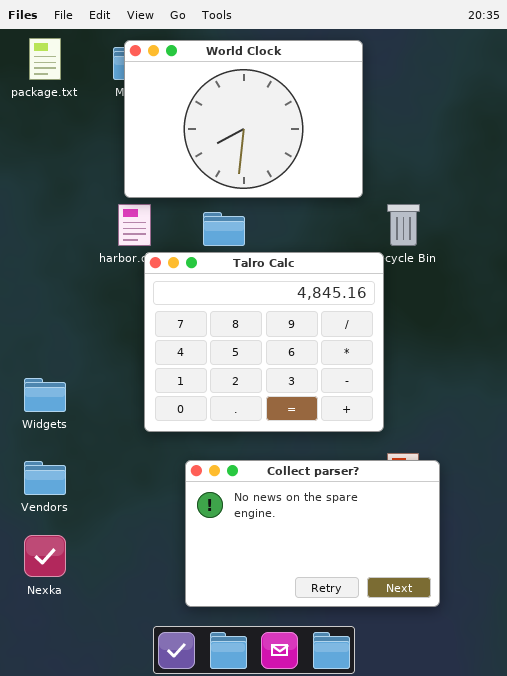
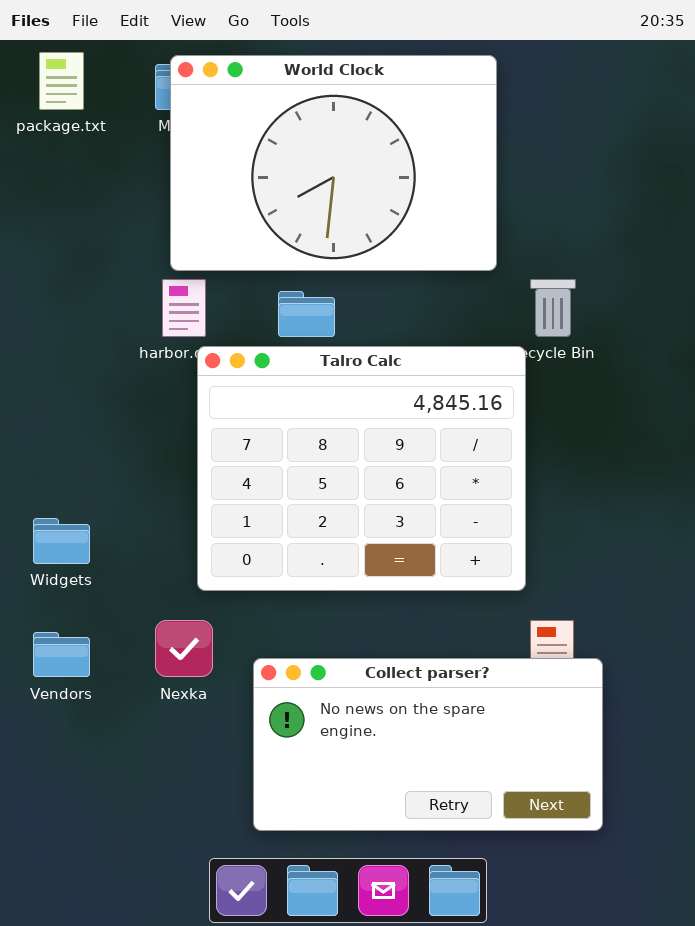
Collect parser?: [185,460,440,607] -> [253,658,603,831], resized
Nexka: [24,535,66,577] -> [155,620,213,677], moved

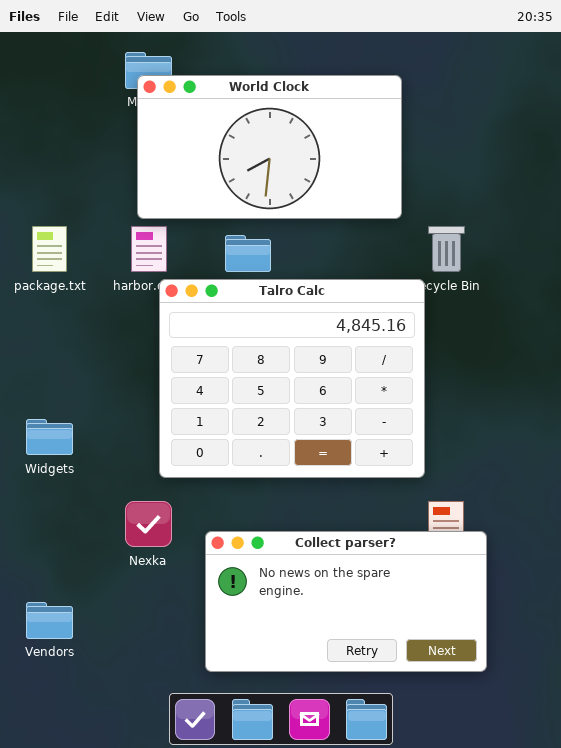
package.txt: [39,52,84,110] -> [32,226,67,272], moved
World Clock: [170,55,497,271] -> [137,75,402,219], resized
Vendors: [33,632,90,677] -> [26,602,73,639], moved

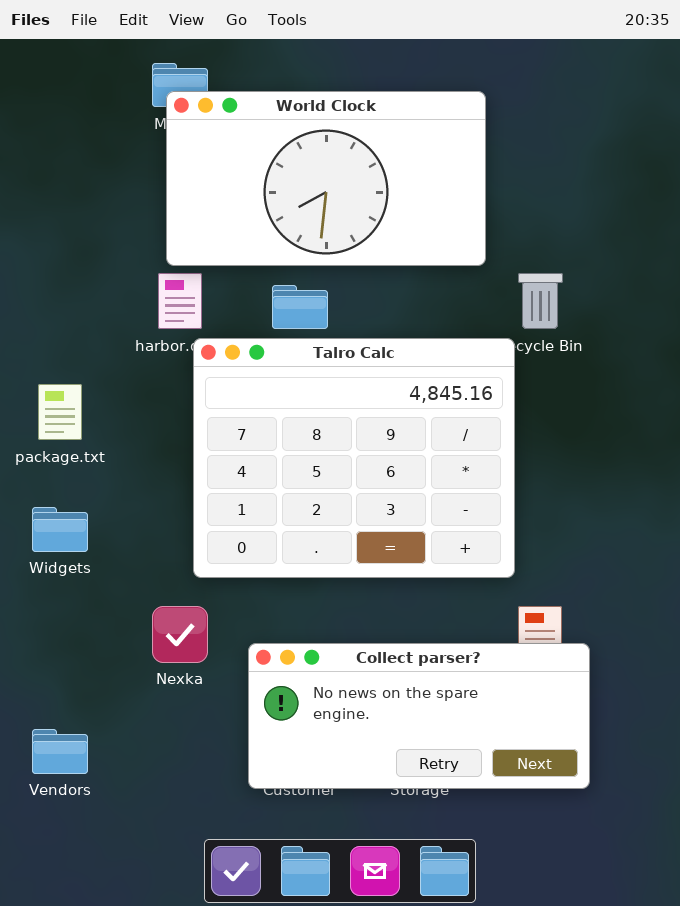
package.txt: [32,226,67,272] -> [38,384,82,440], moved
Collect parser?: [205,531,487,672] -> [248,643,590,789], resized

